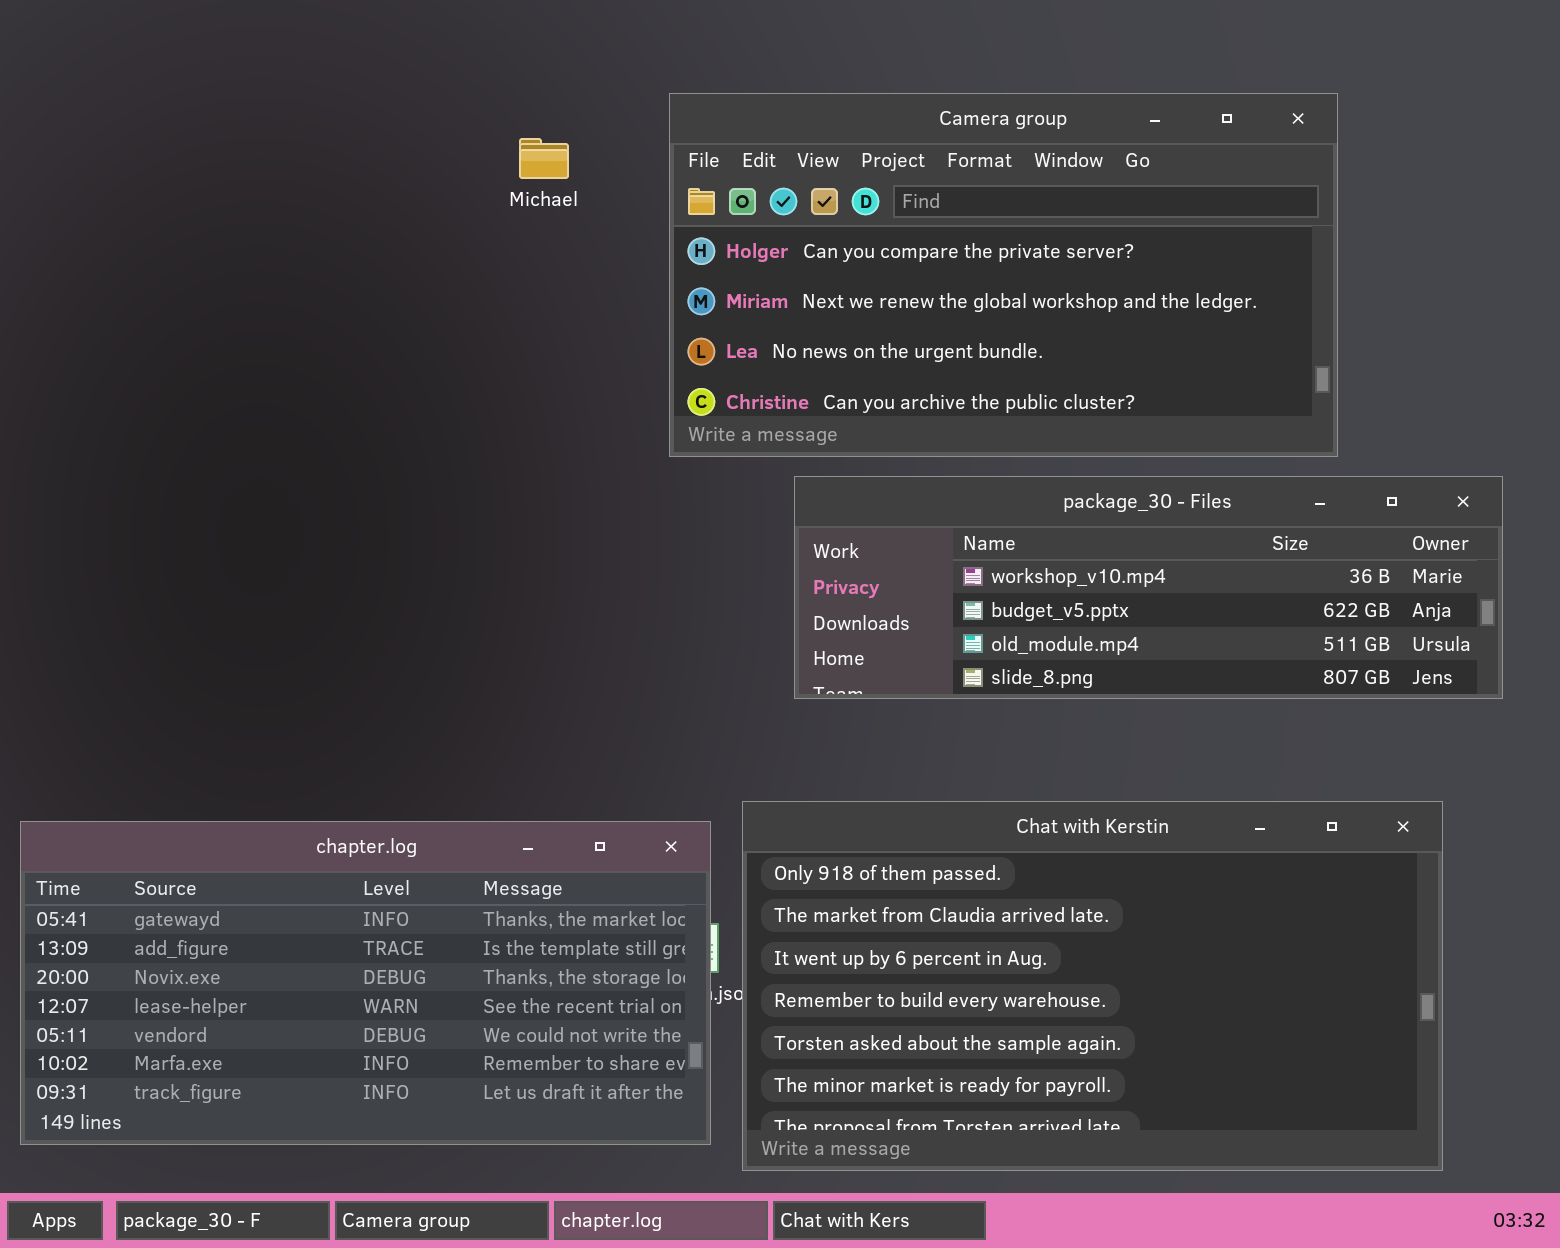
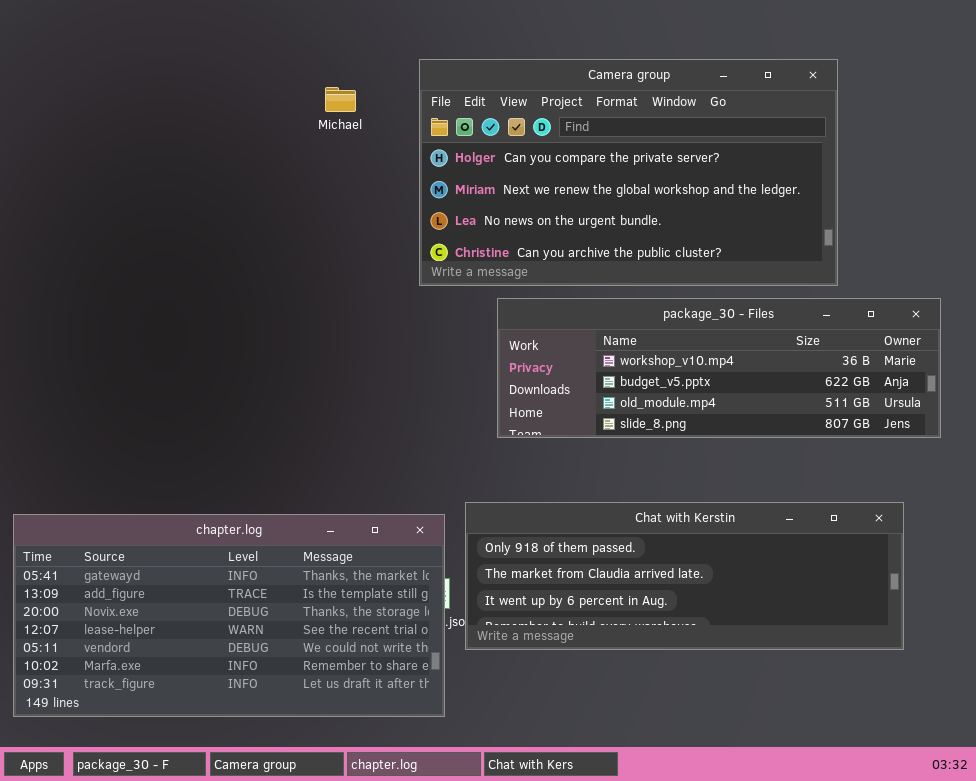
Chat with Kerstin: [742,801,1443,1171] -> [465,502,904,650], resized

